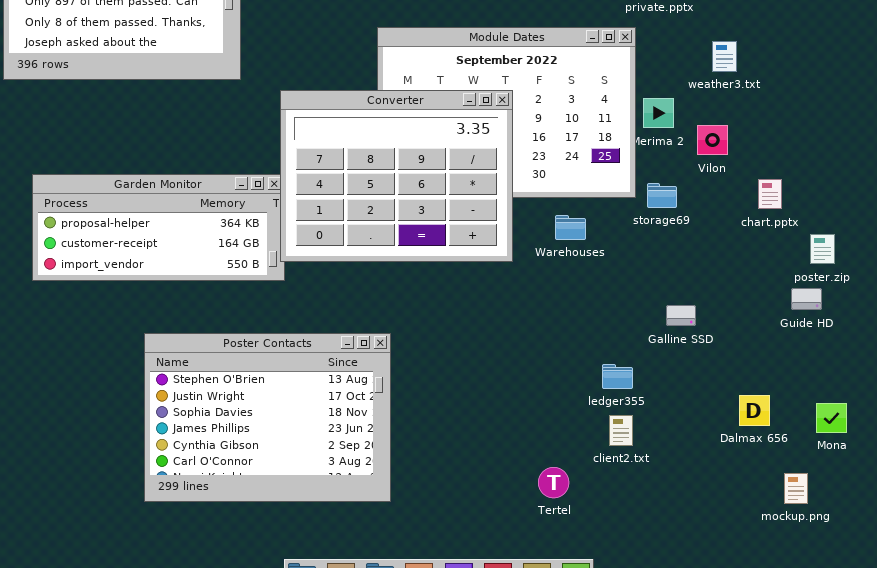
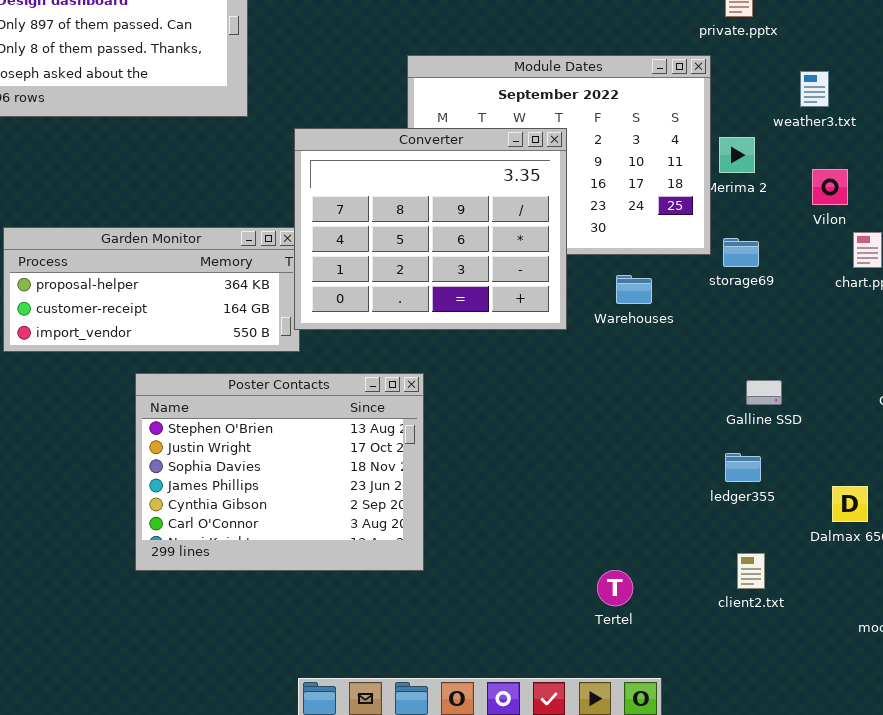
Vilon: [697,125,728,155] -> [812,169,848,205], moved
Poster Contacts: [144,333,391,502] -> [135,373,424,571], moved
ledger355: [602,364,633,389] -> [725,453,761,482], moved
client2.txt: [609,415,633,446] -> [737,553,765,589], moved

